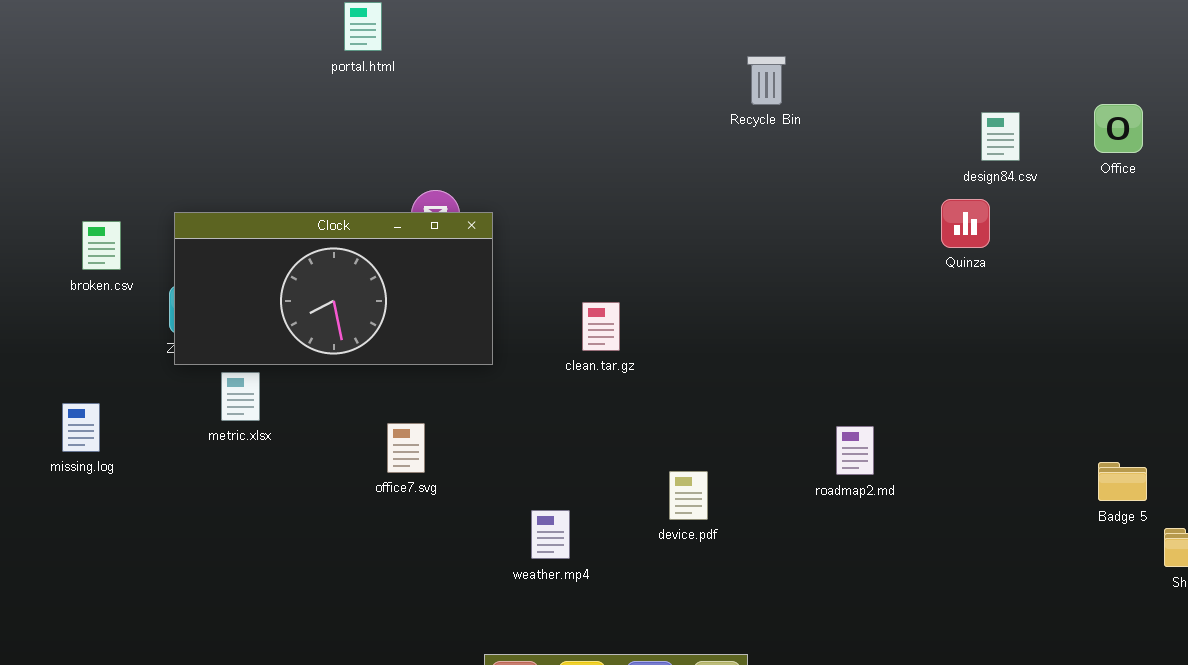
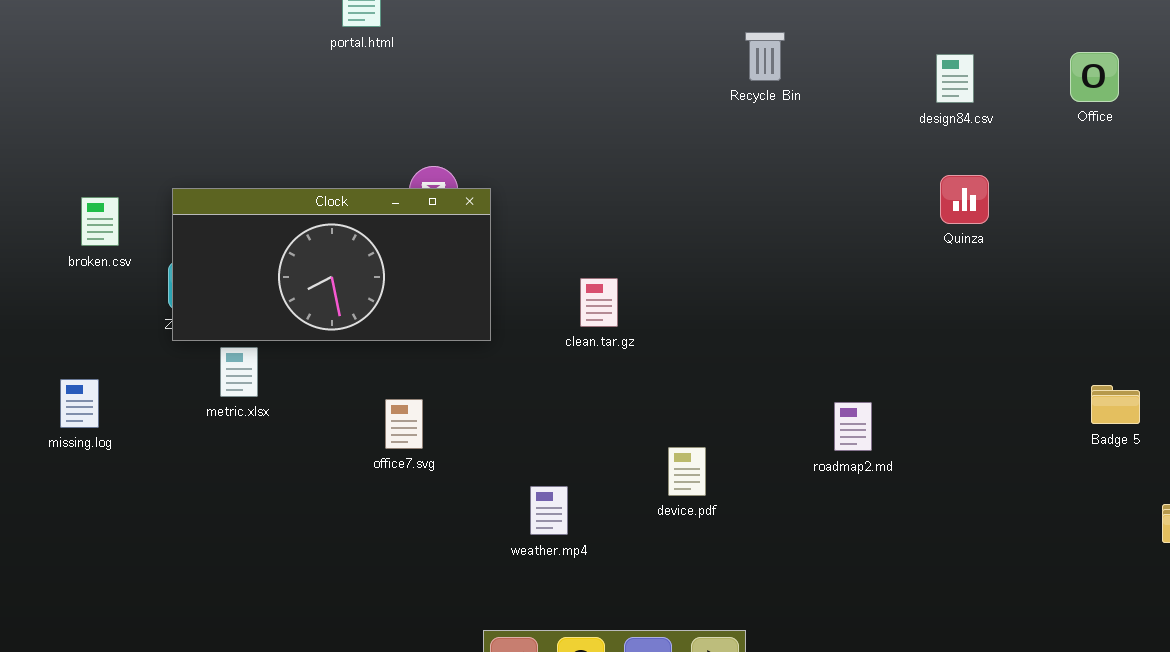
Office: [1094,104,1143,153] -> [1070,52,1119,102], moved
design84.csv: [981,112,1020,161] -> [936,54,974,103], moved
Badge 5: [1098,462,1147,501] -> [1091,385,1140,424], moved

